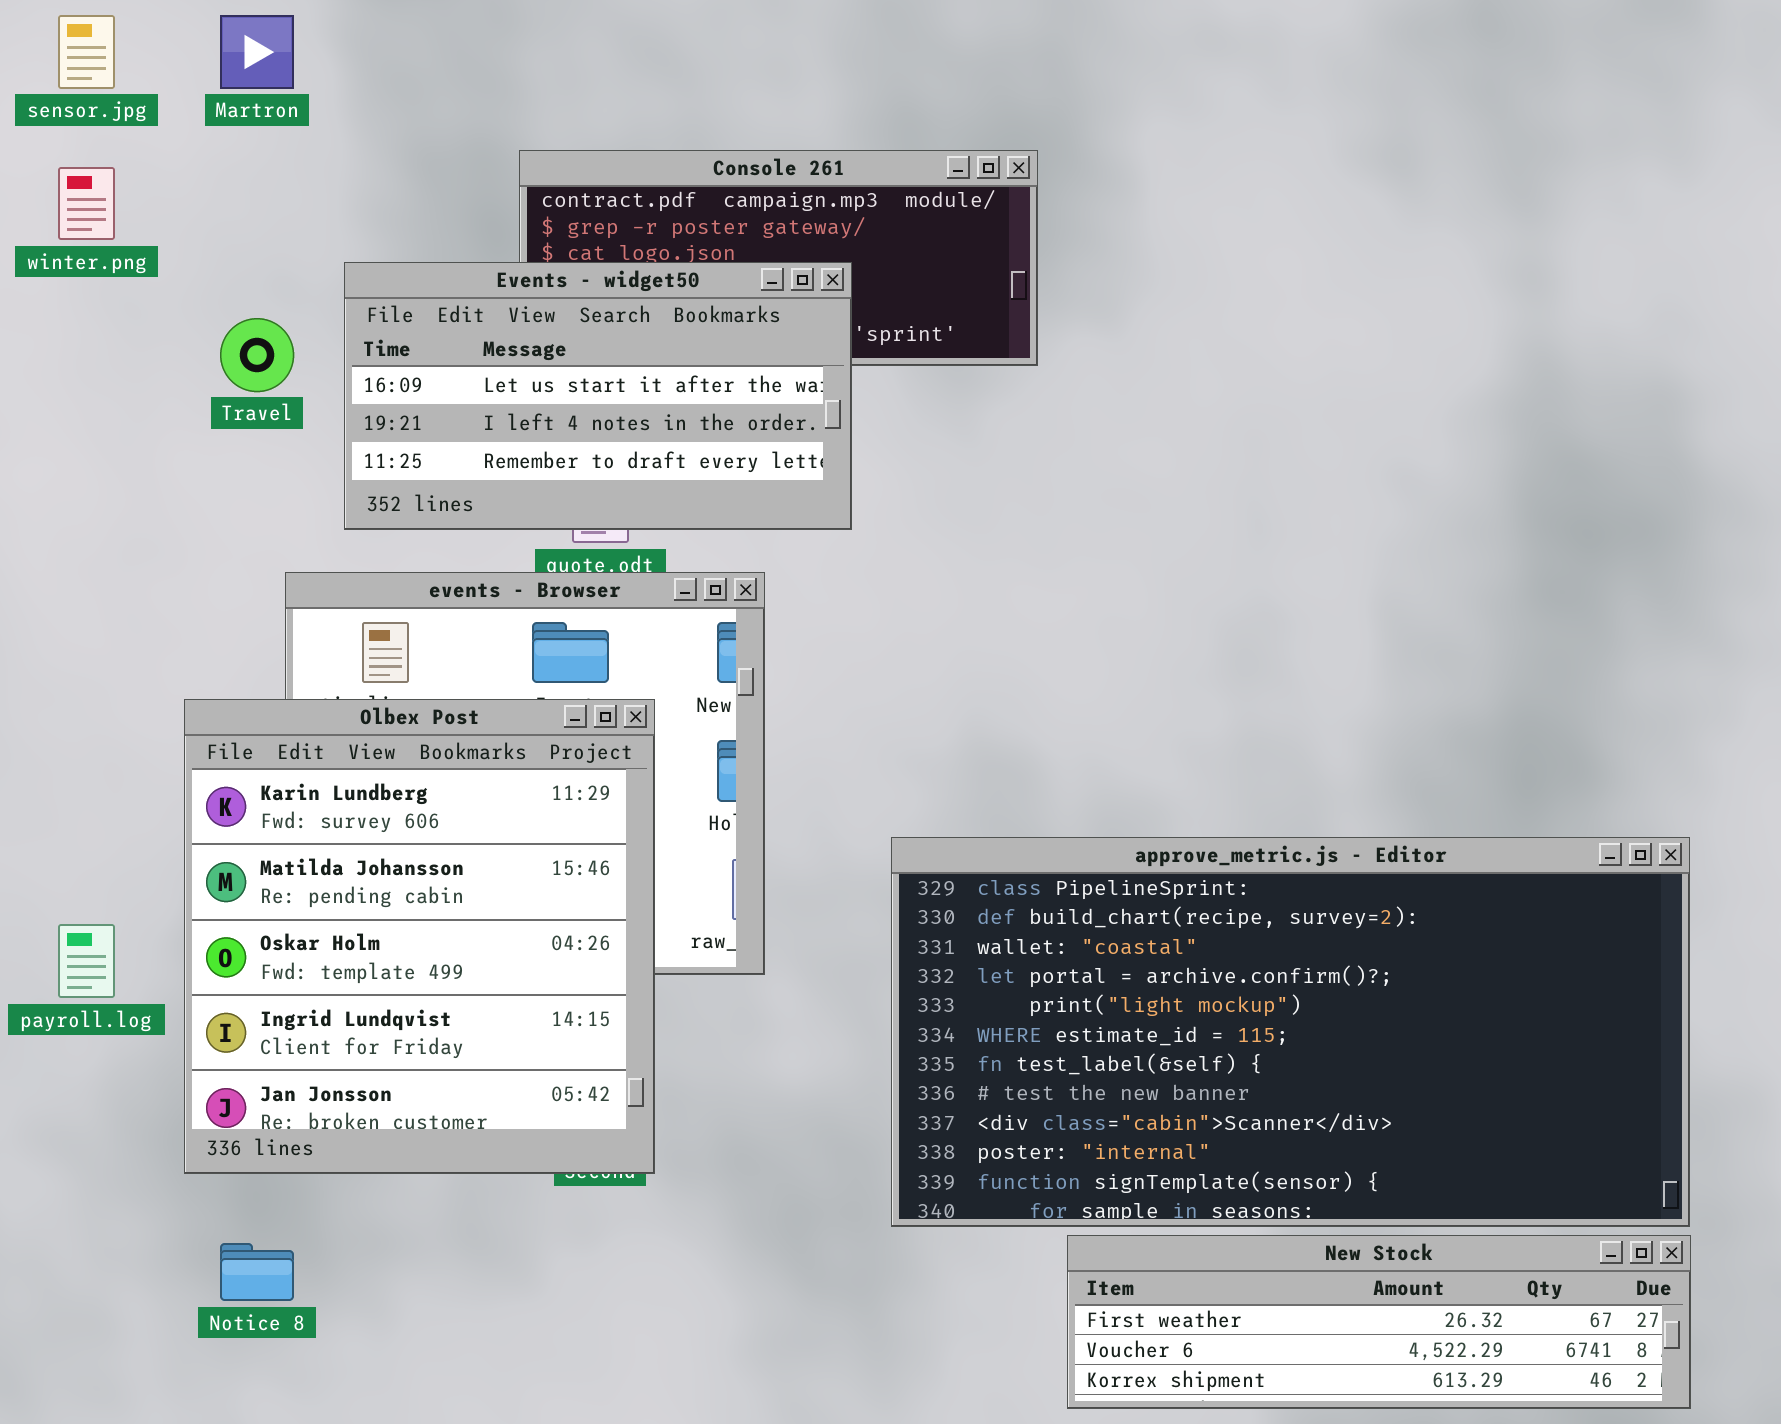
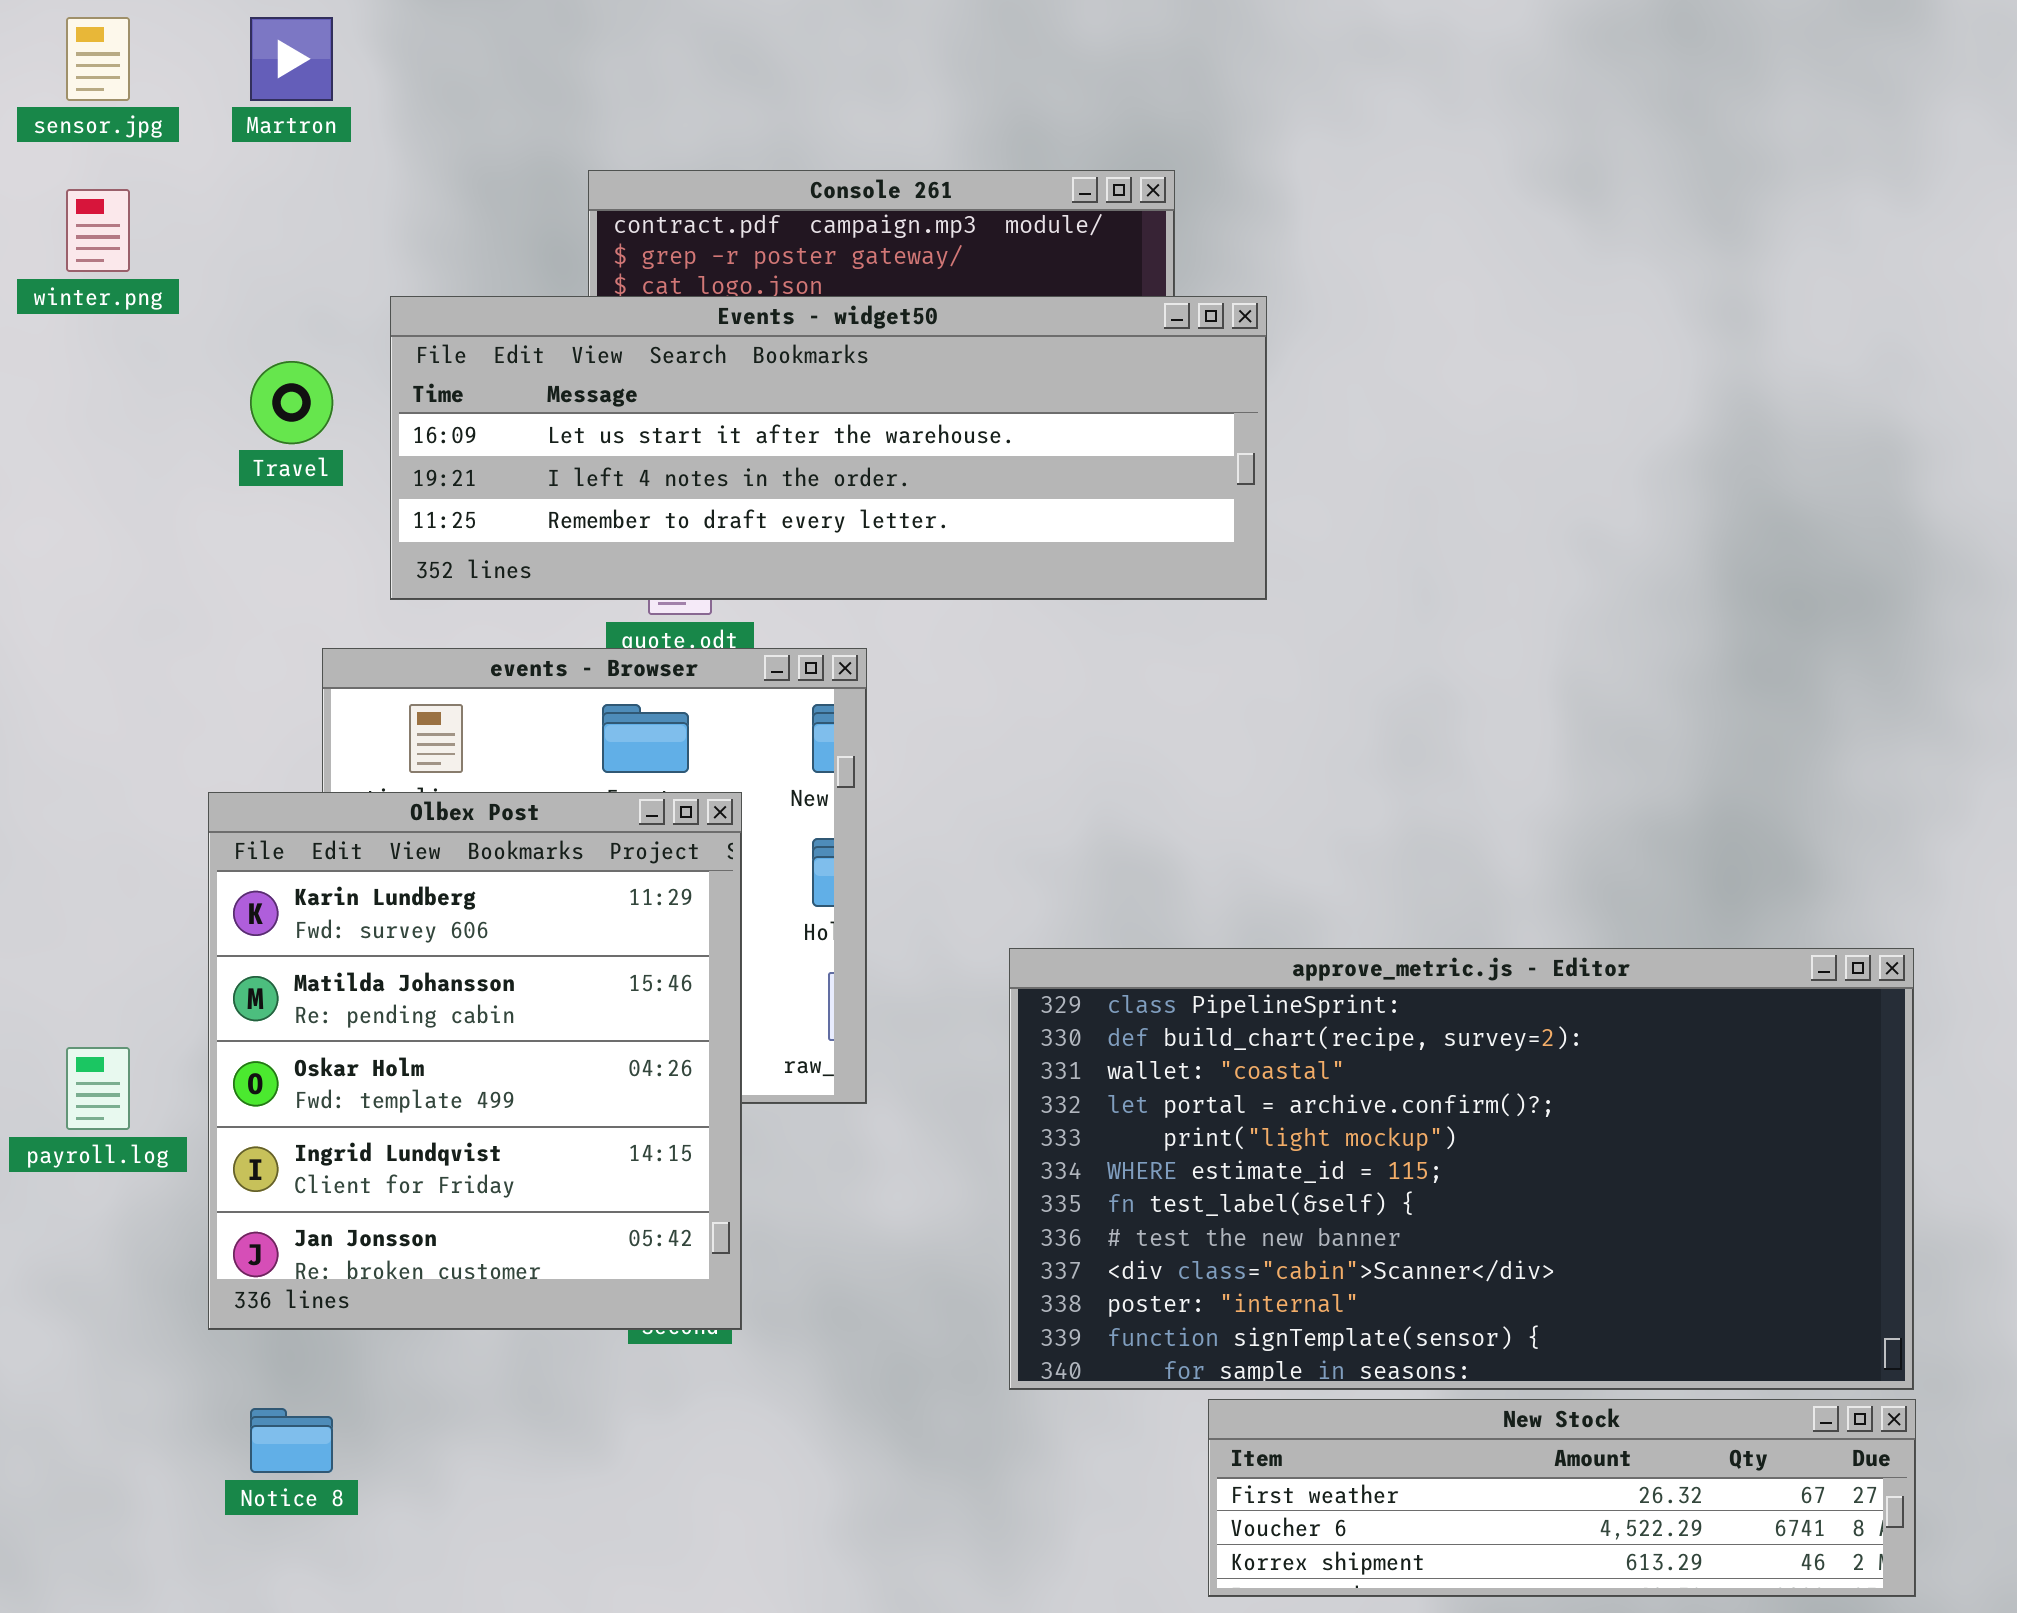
Events - widget50: [344,262,852,530] -> [390,296,1267,600], resized

